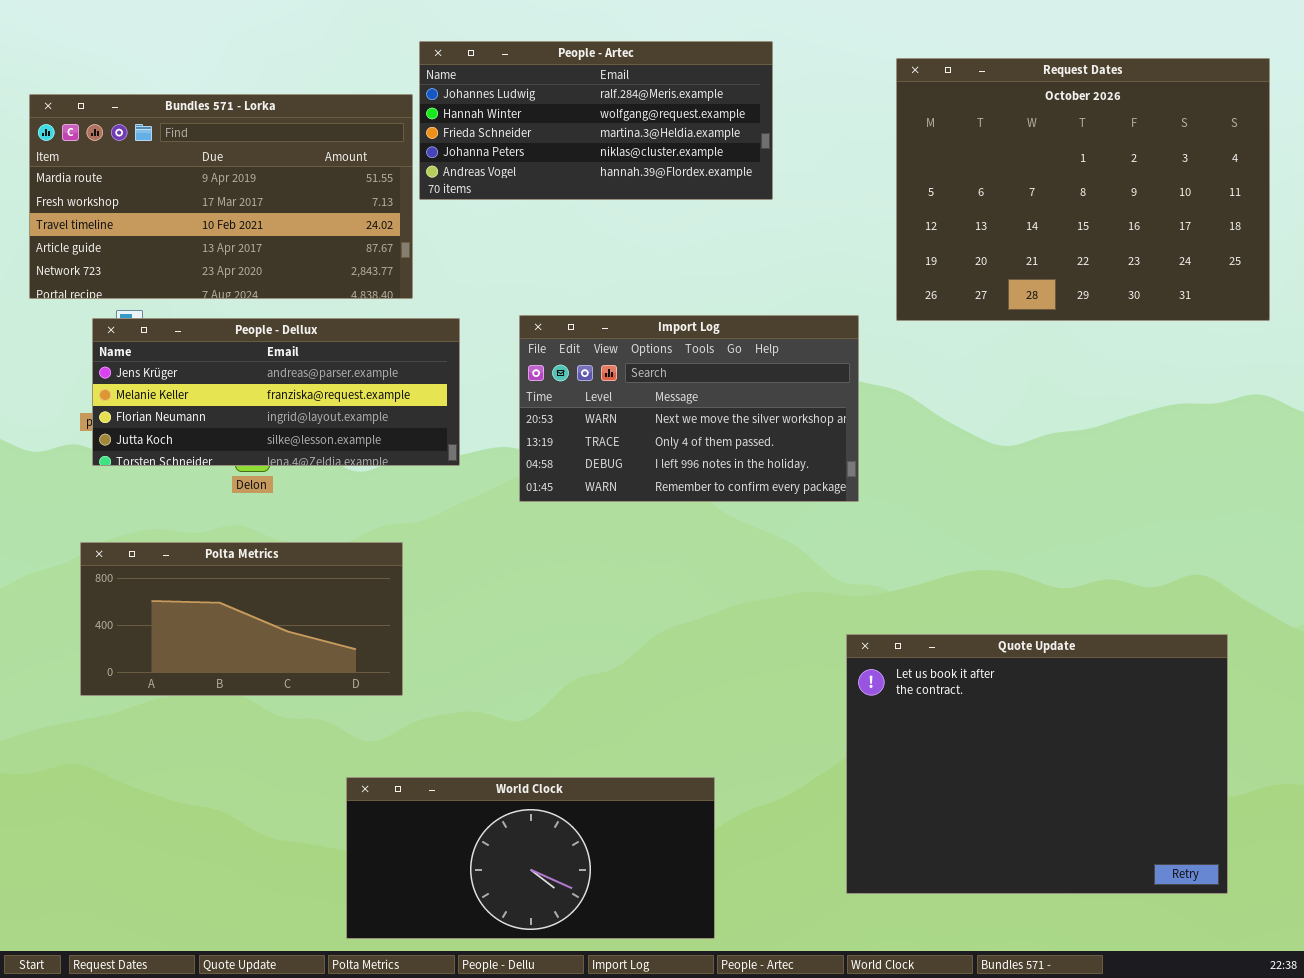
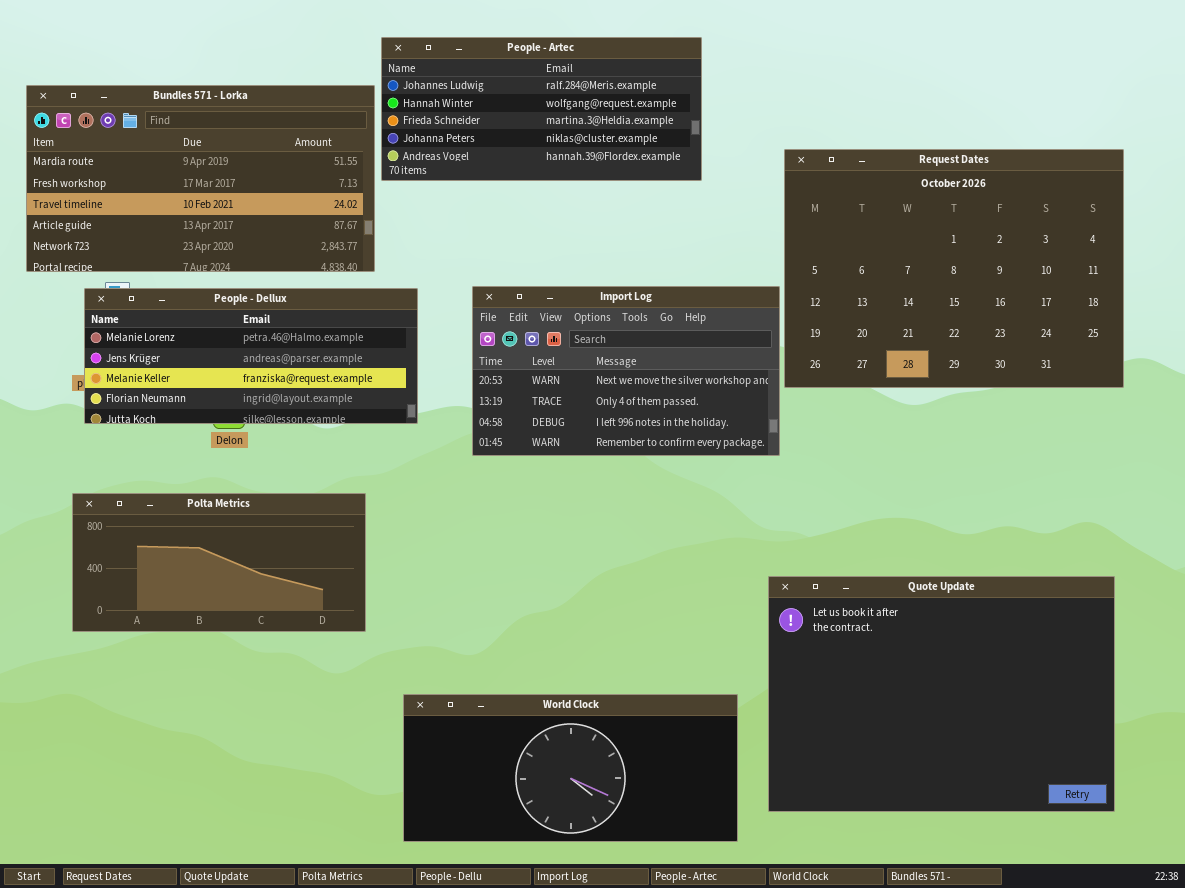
Request Dates: [896,58,1270,321] -> [784,149,1124,388], moved
People - Dellux: [92,318,460,466] -> [84,288,418,424], scrolled up 1 row
World Clock: [346,777,715,939] -> [403,694,738,842], moved

